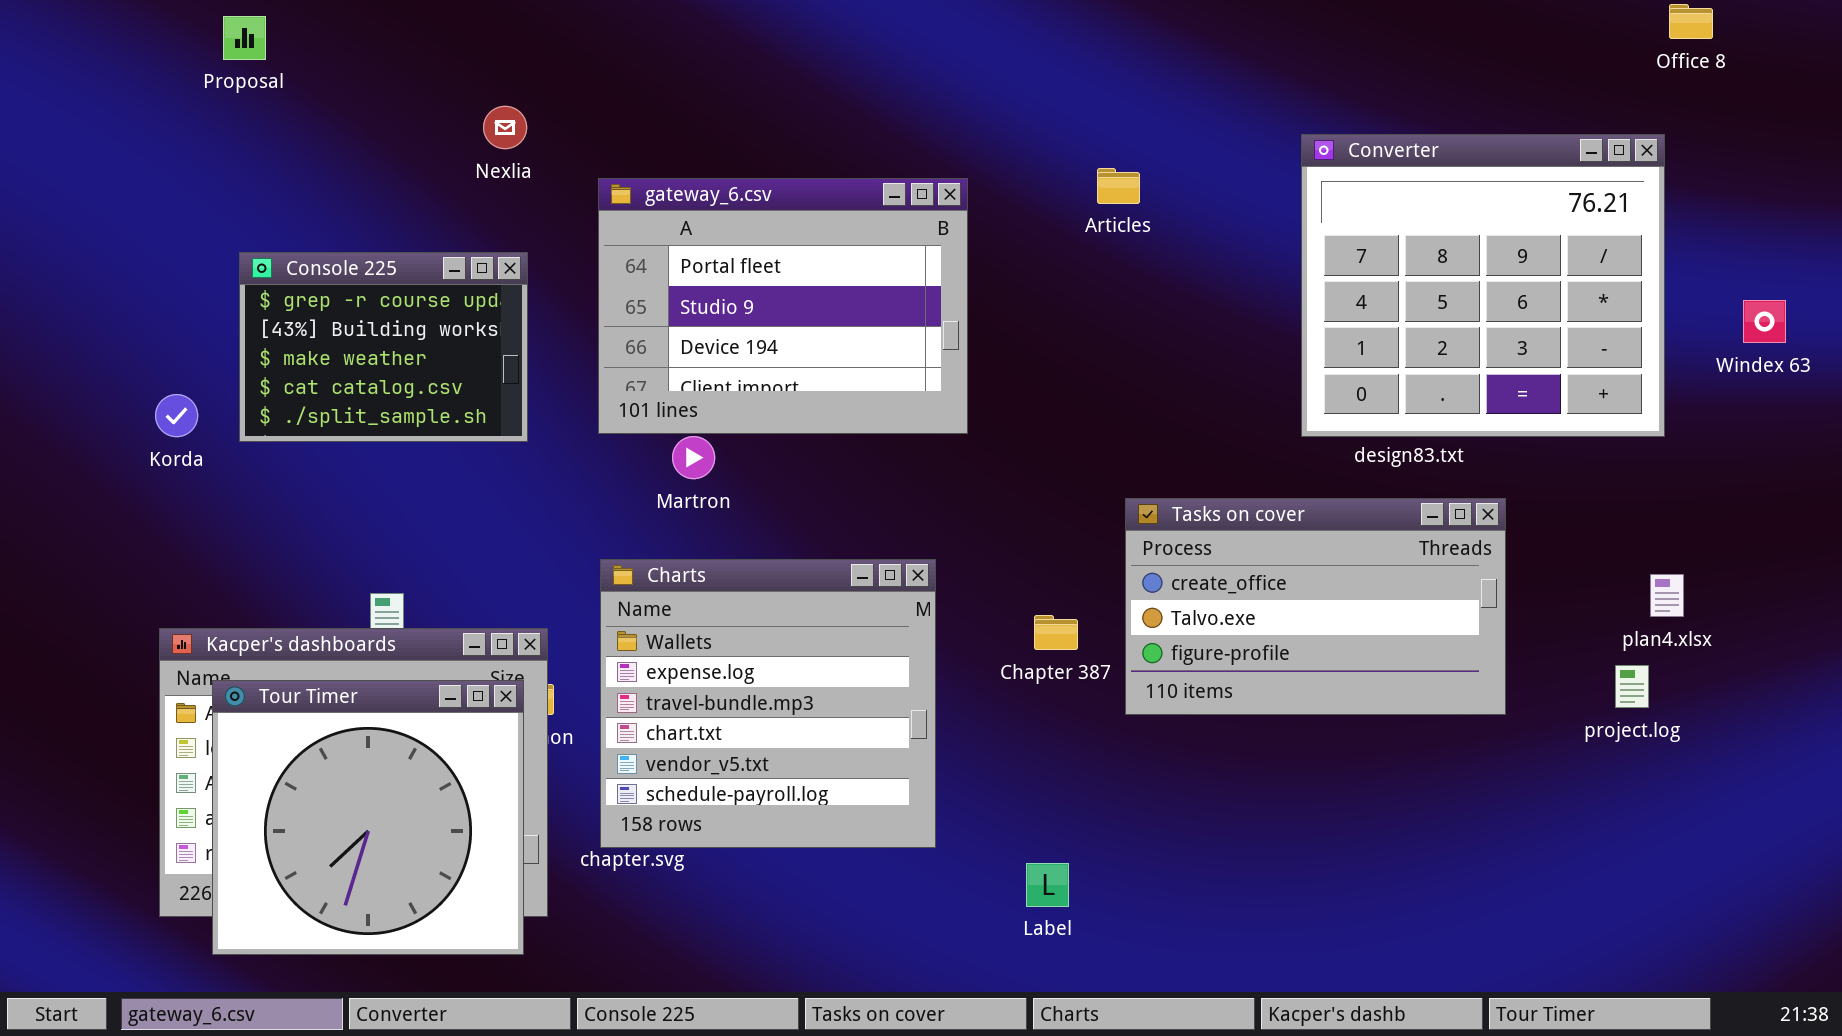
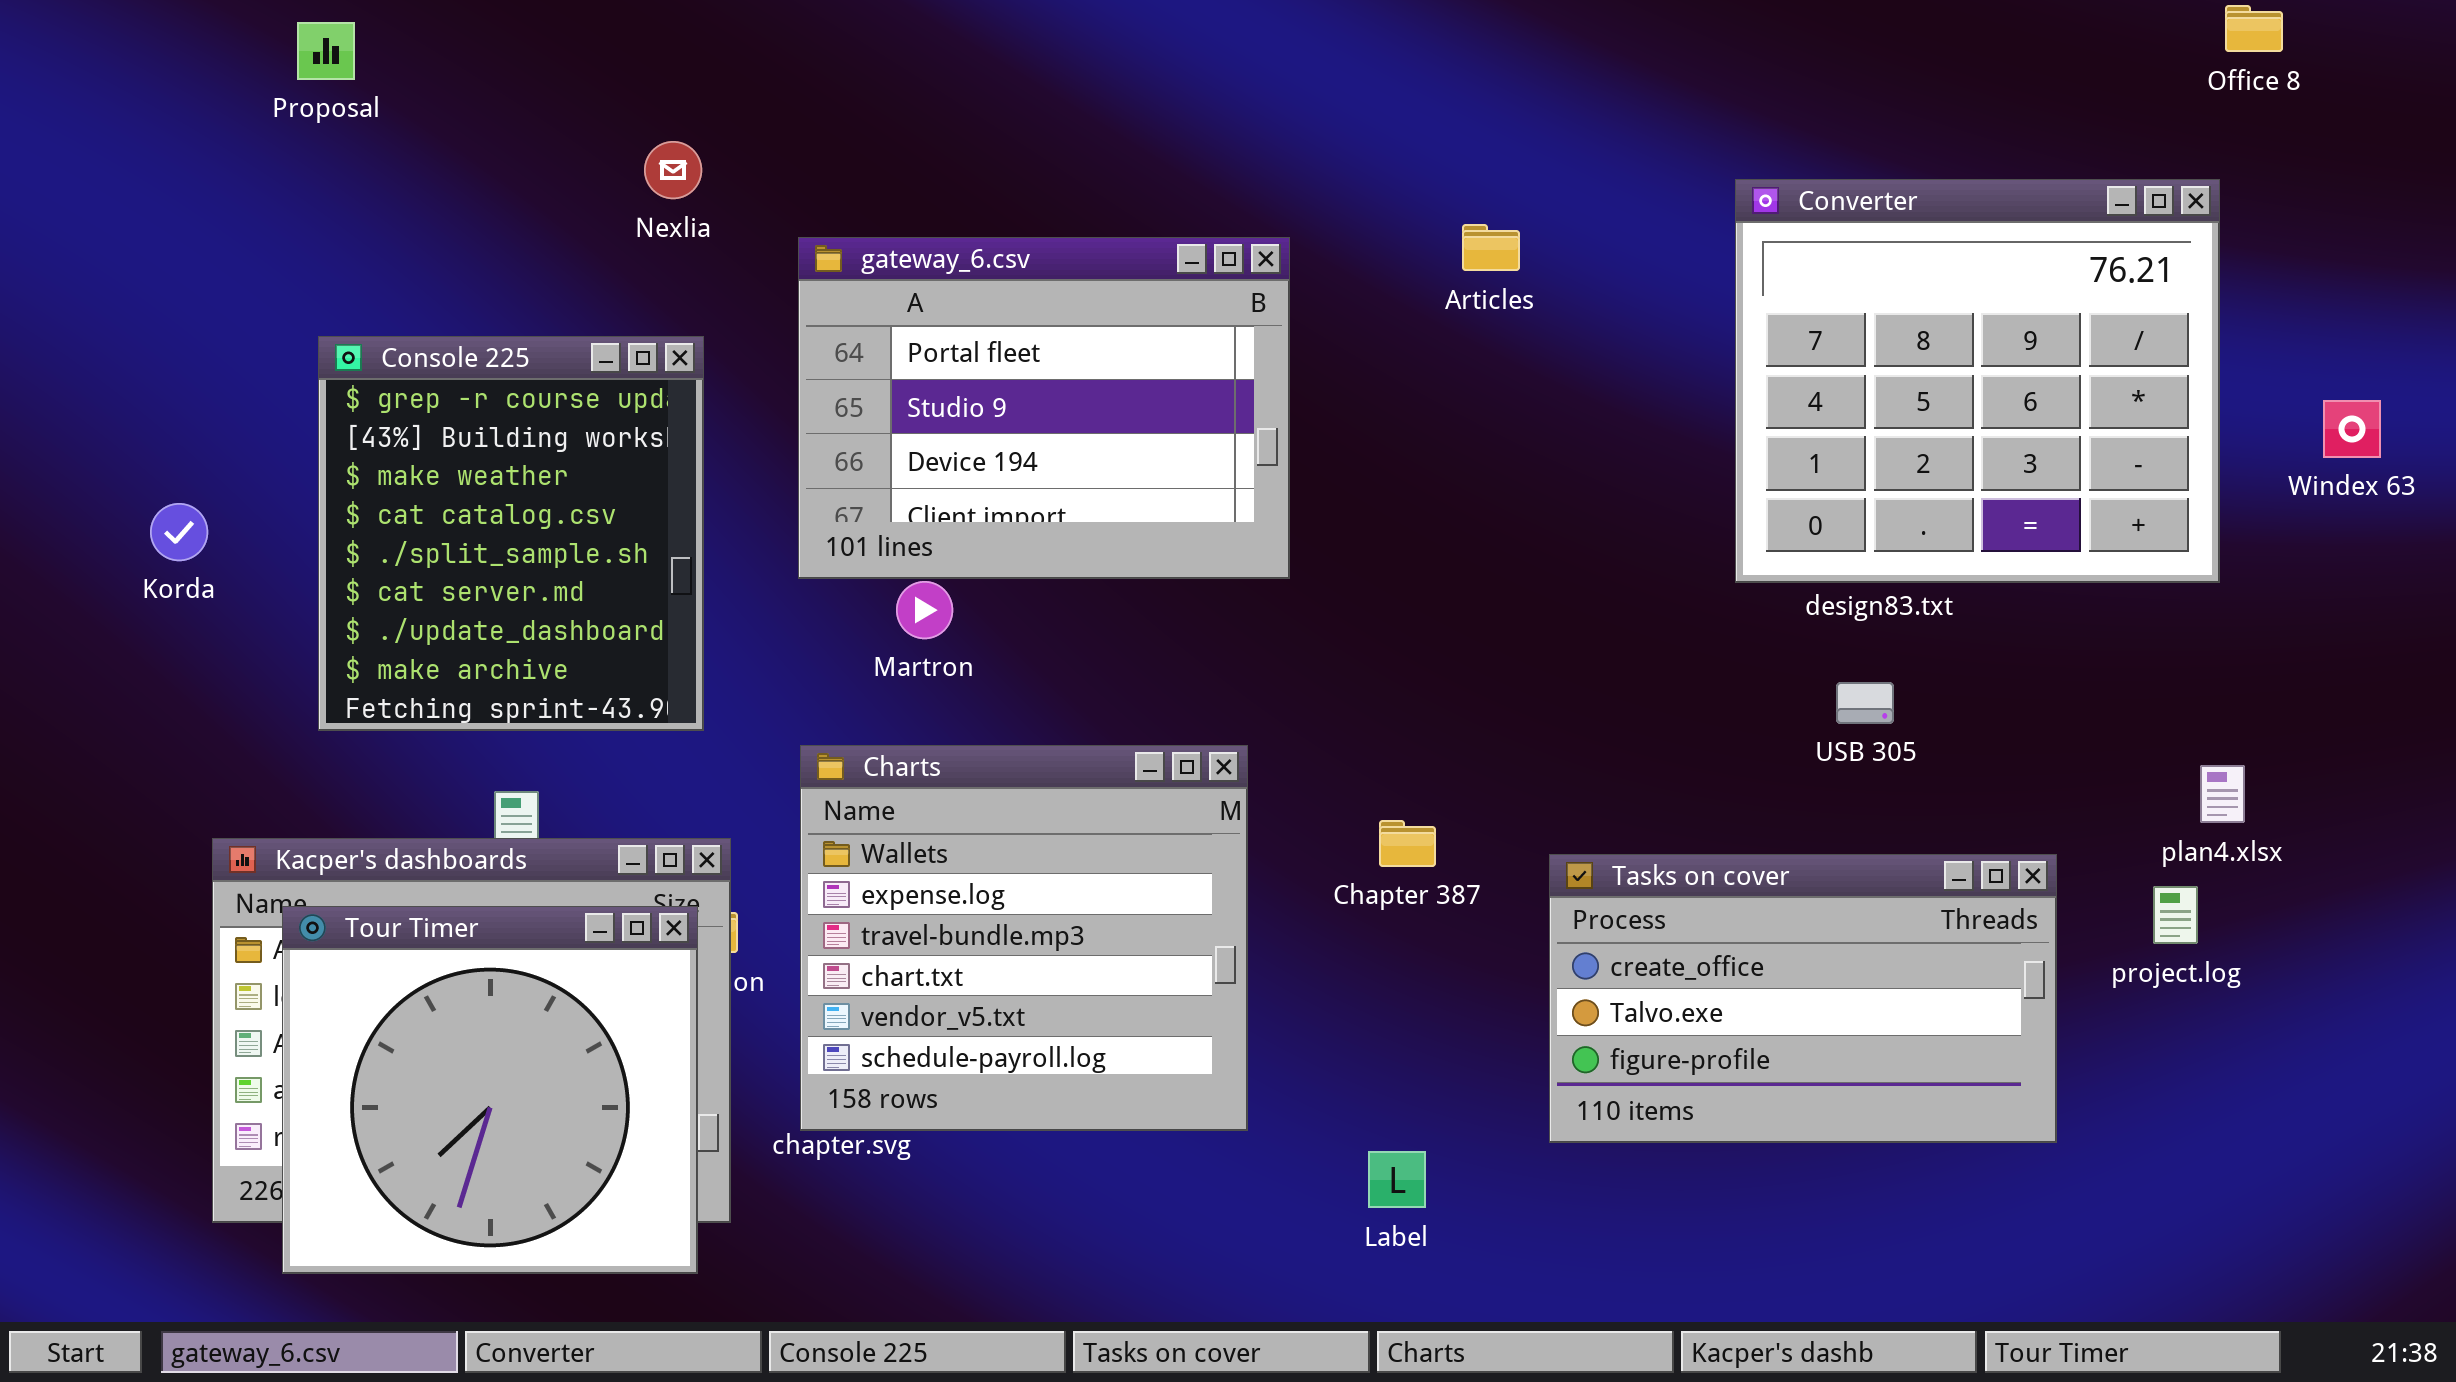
Console 225: [239,252,528,442] -> [318,336,704,731], resized
Korda: [155,394,198,437] -> [150,503,208,561], moved
Tasks on cover: [1125,498,1506,715] -> [1549,854,2057,1143], moved

